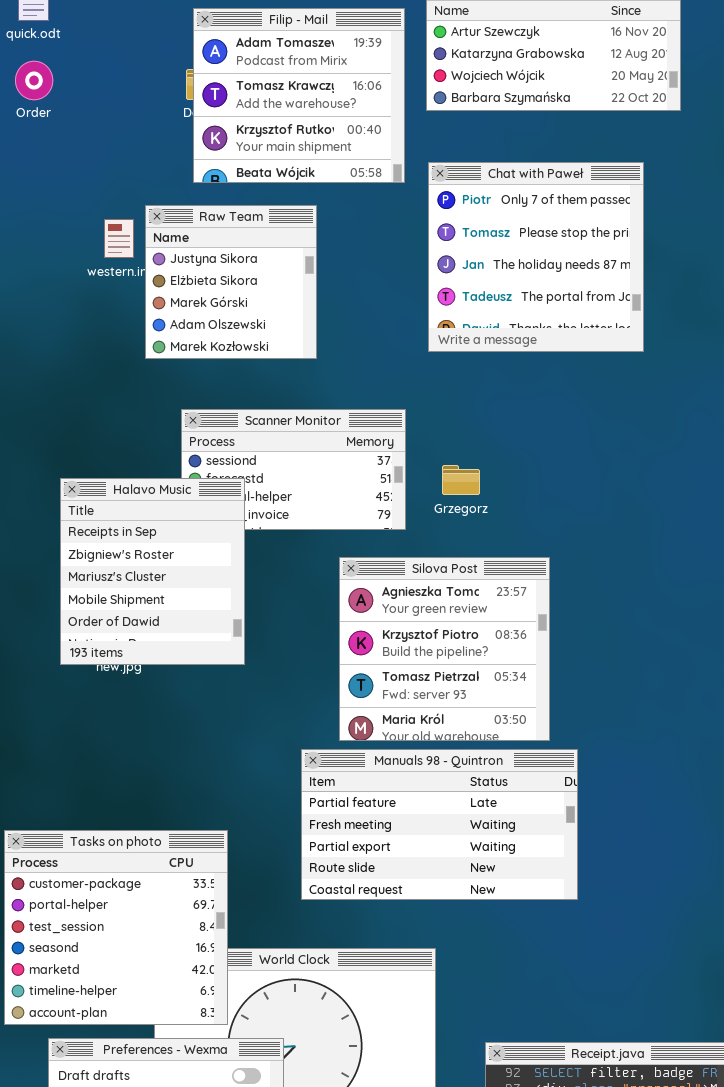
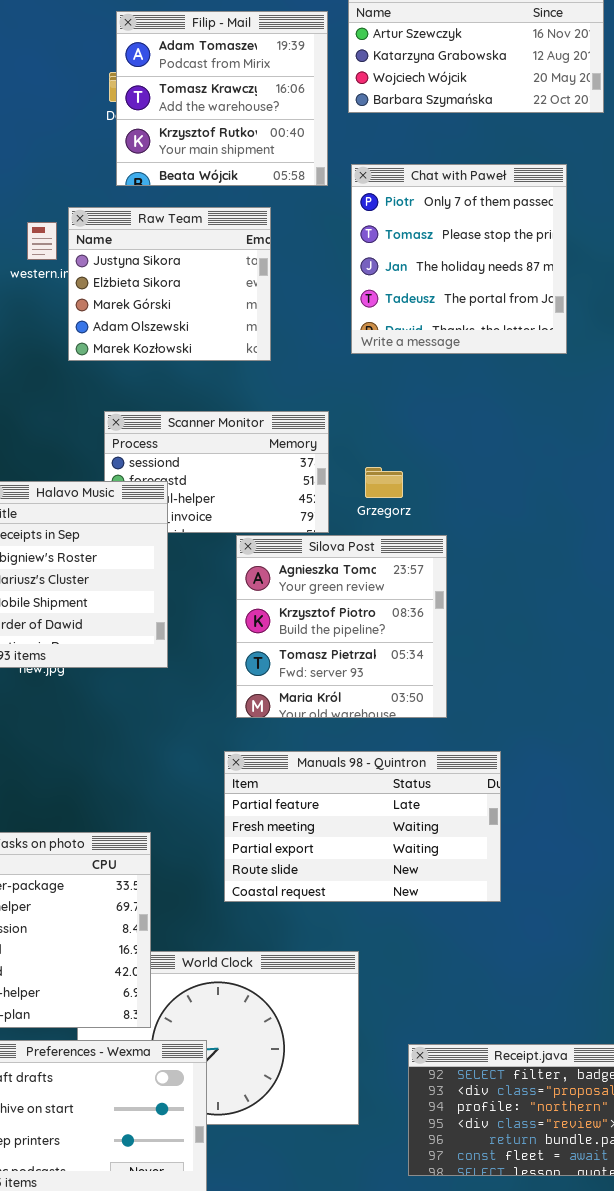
Raw Team: [145,205,317,359] -> [68,207,271,361], resized
Silova Post: [339,557,550,741] -> [236,535,447,718], moved

